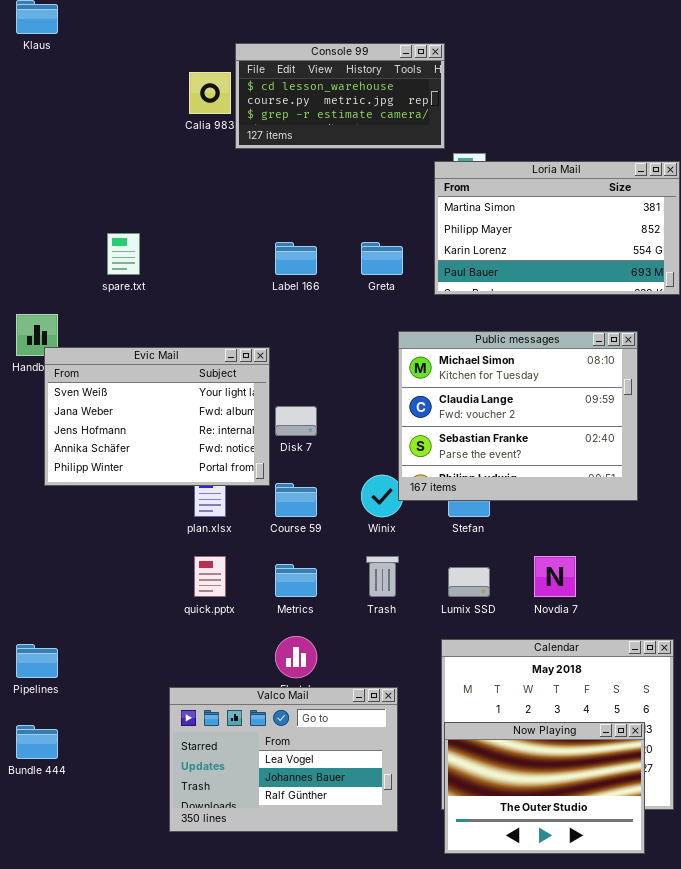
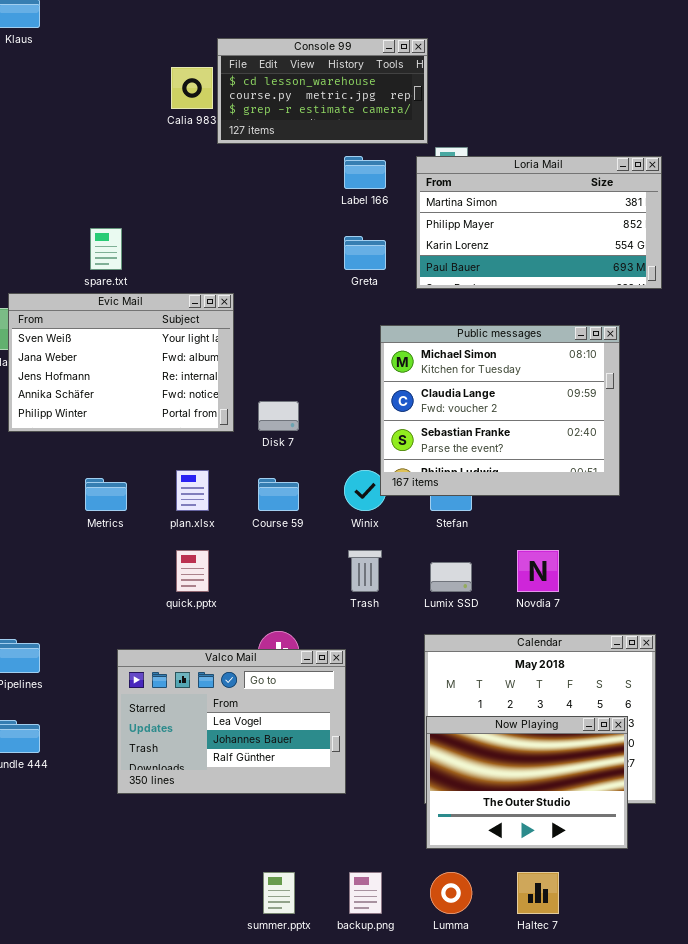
Label 166: [275,242,317,275] -> [344,156,386,189], moved
Evic Mail: [44,347,270,486] -> [8,293,234,432], moved
Metrics: [275,564,317,597] -> [85,478,127,511], moved
Valco Mail: [169,687,398,832] -> [117,649,346,794], moved

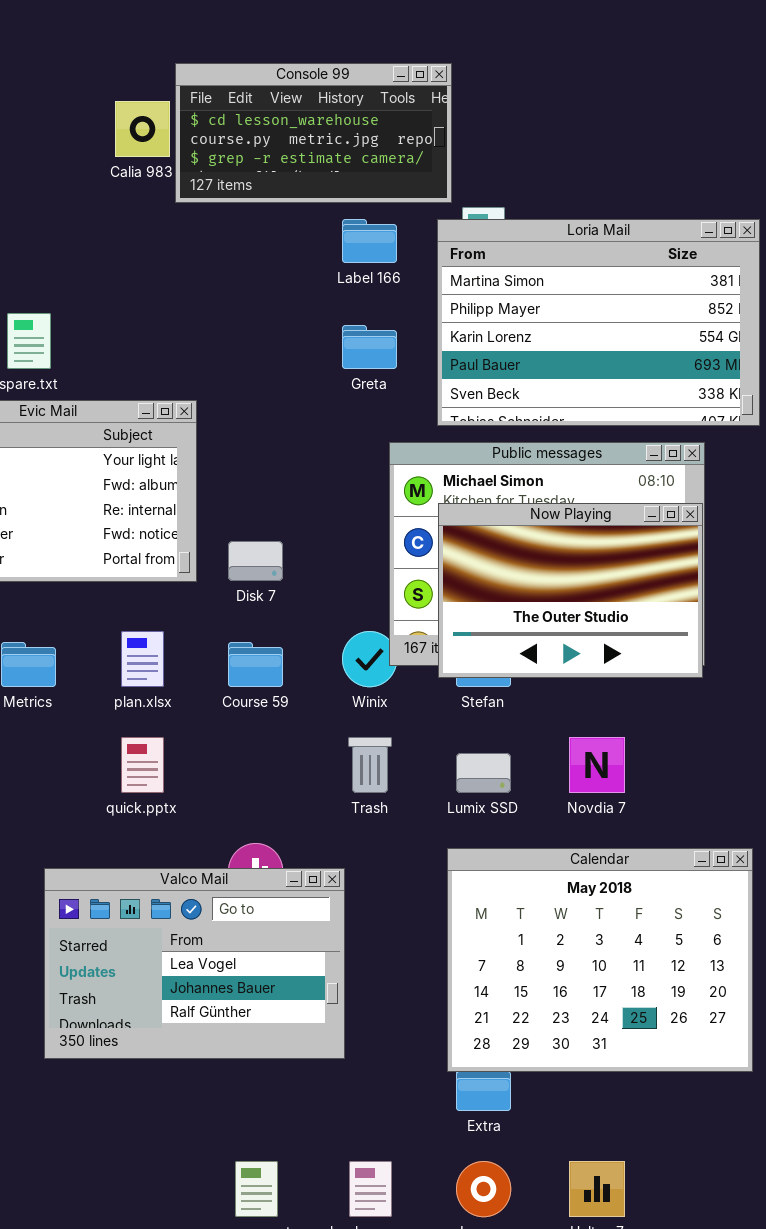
Loria Mail: [416,156,662,289] -> [437,219,760,426], resized
Now Playing: [426,716,628,849] -> [438,503,703,678], moved

